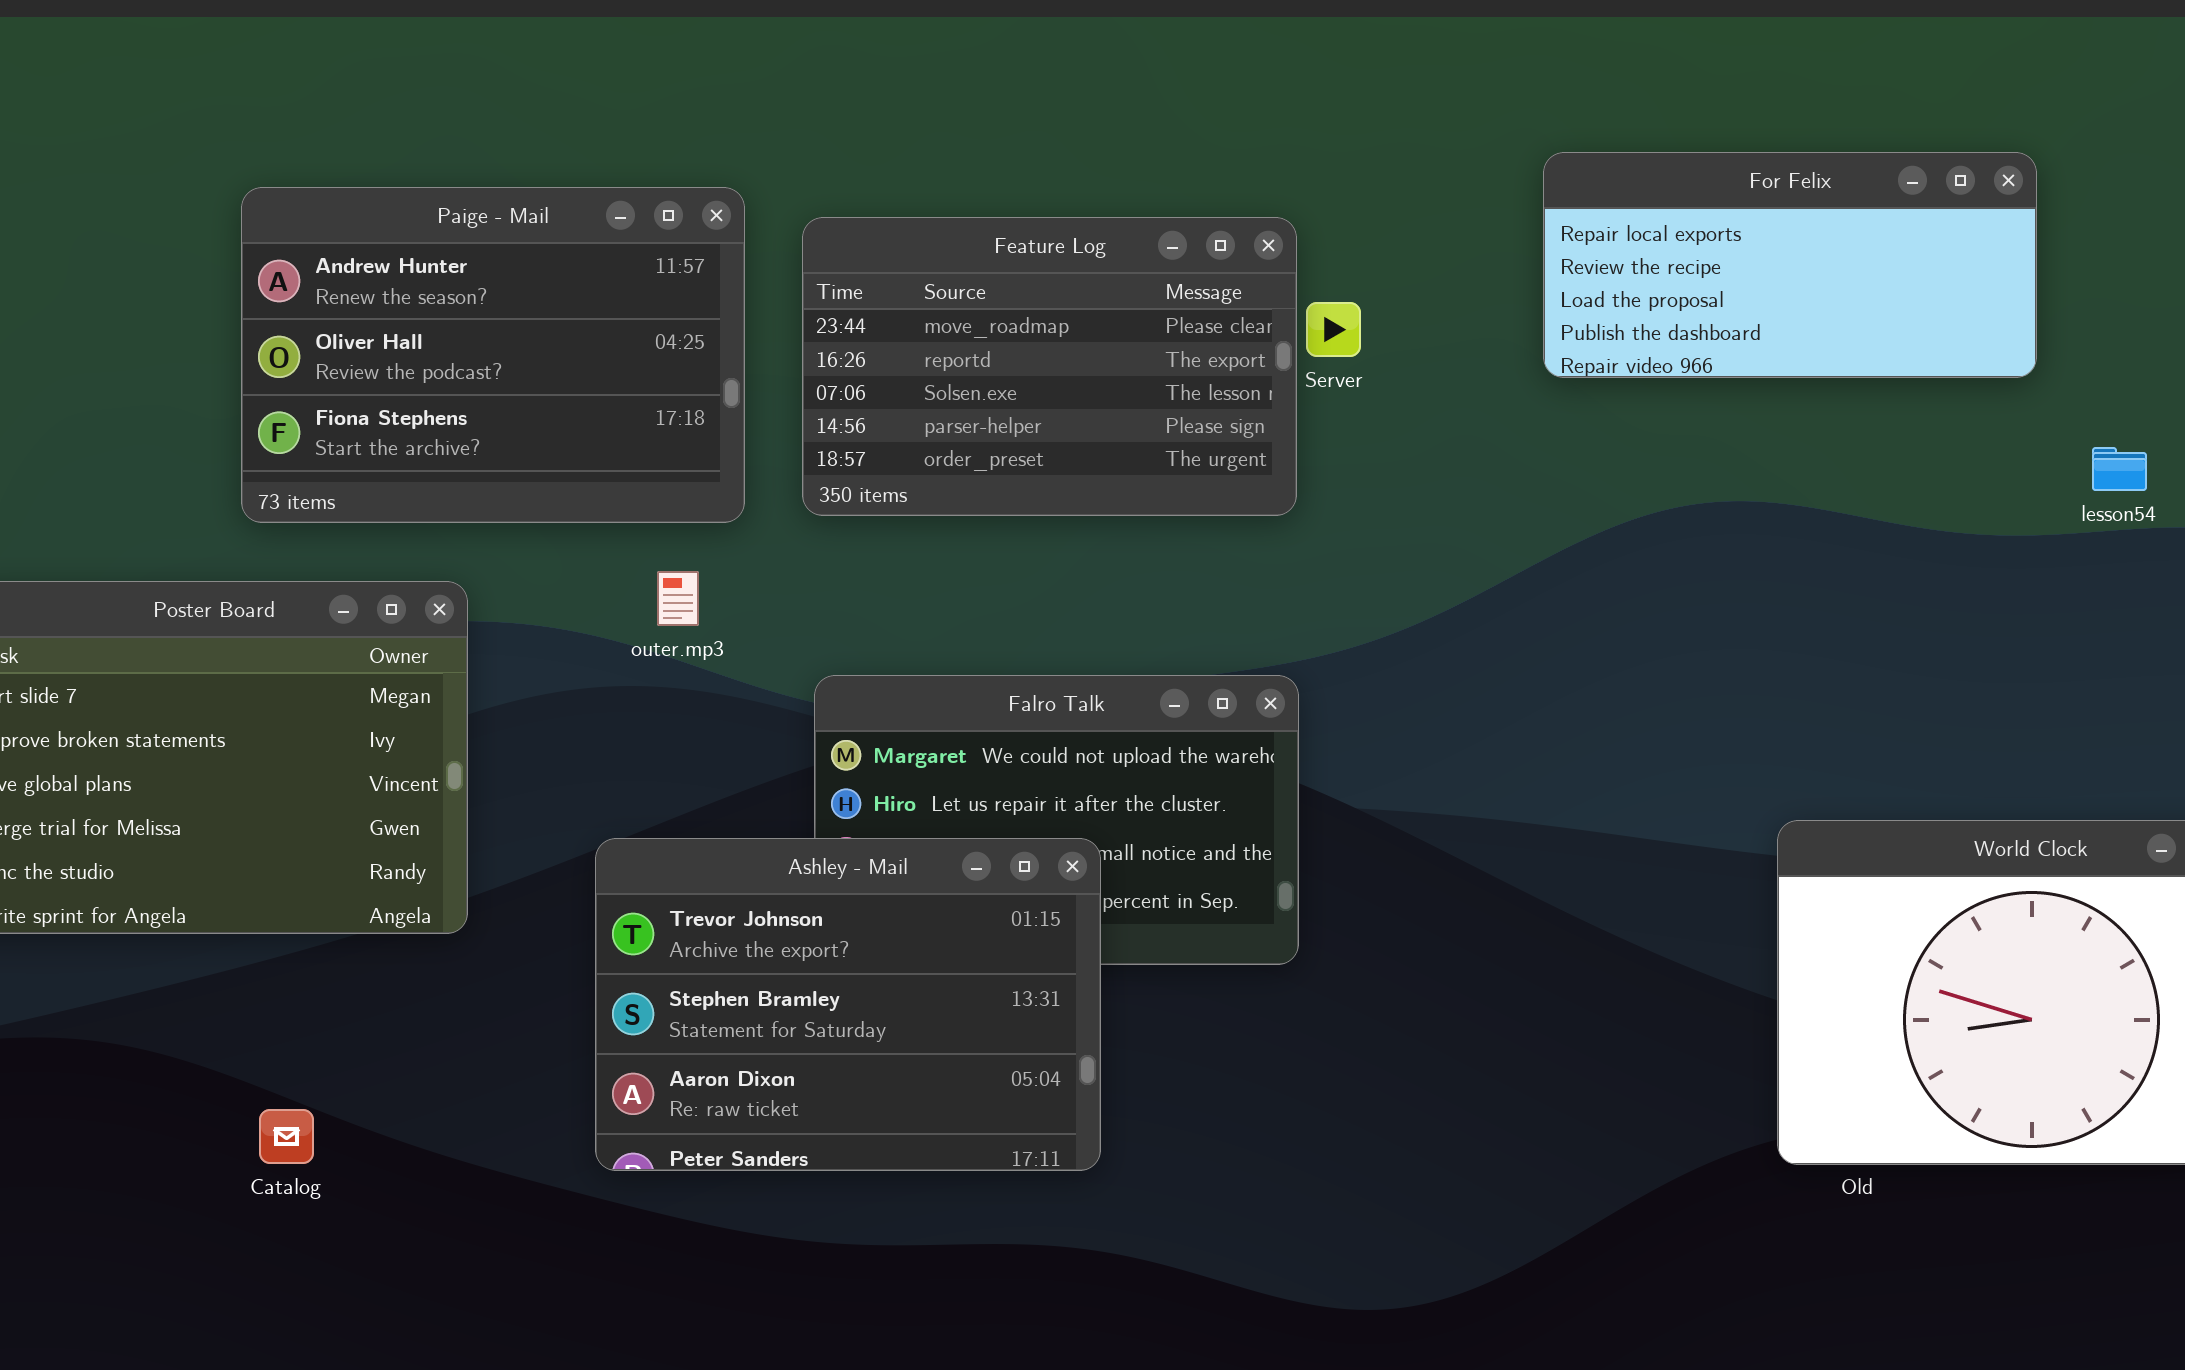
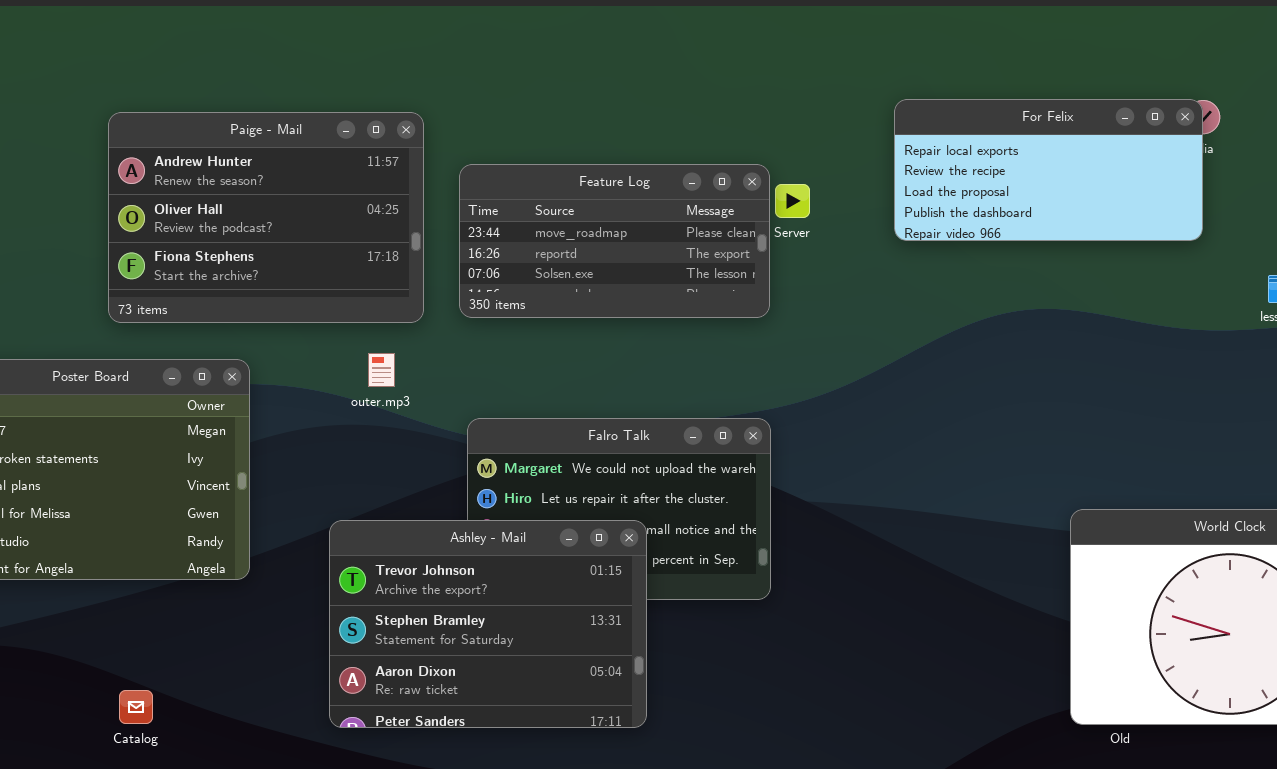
For Felix: [1543,152,2037,378] -> [894,99,1203,241], moved
Feature Log: [802,217,1297,516] -> [459,164,770,318], resized

